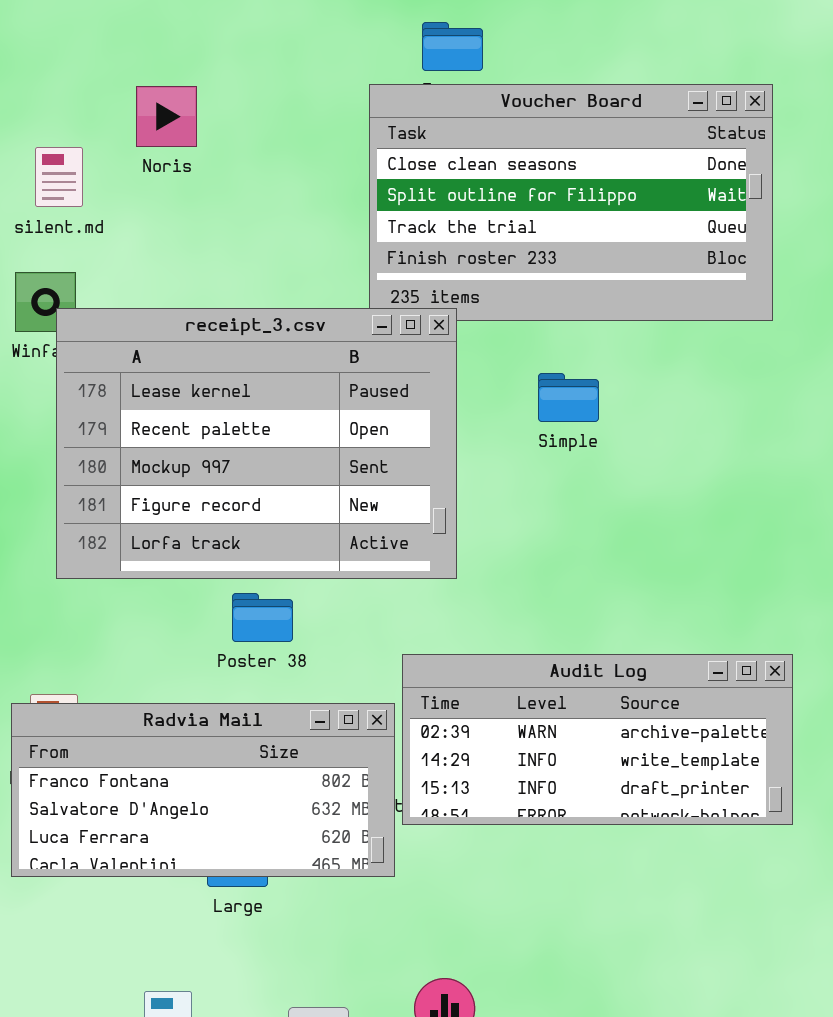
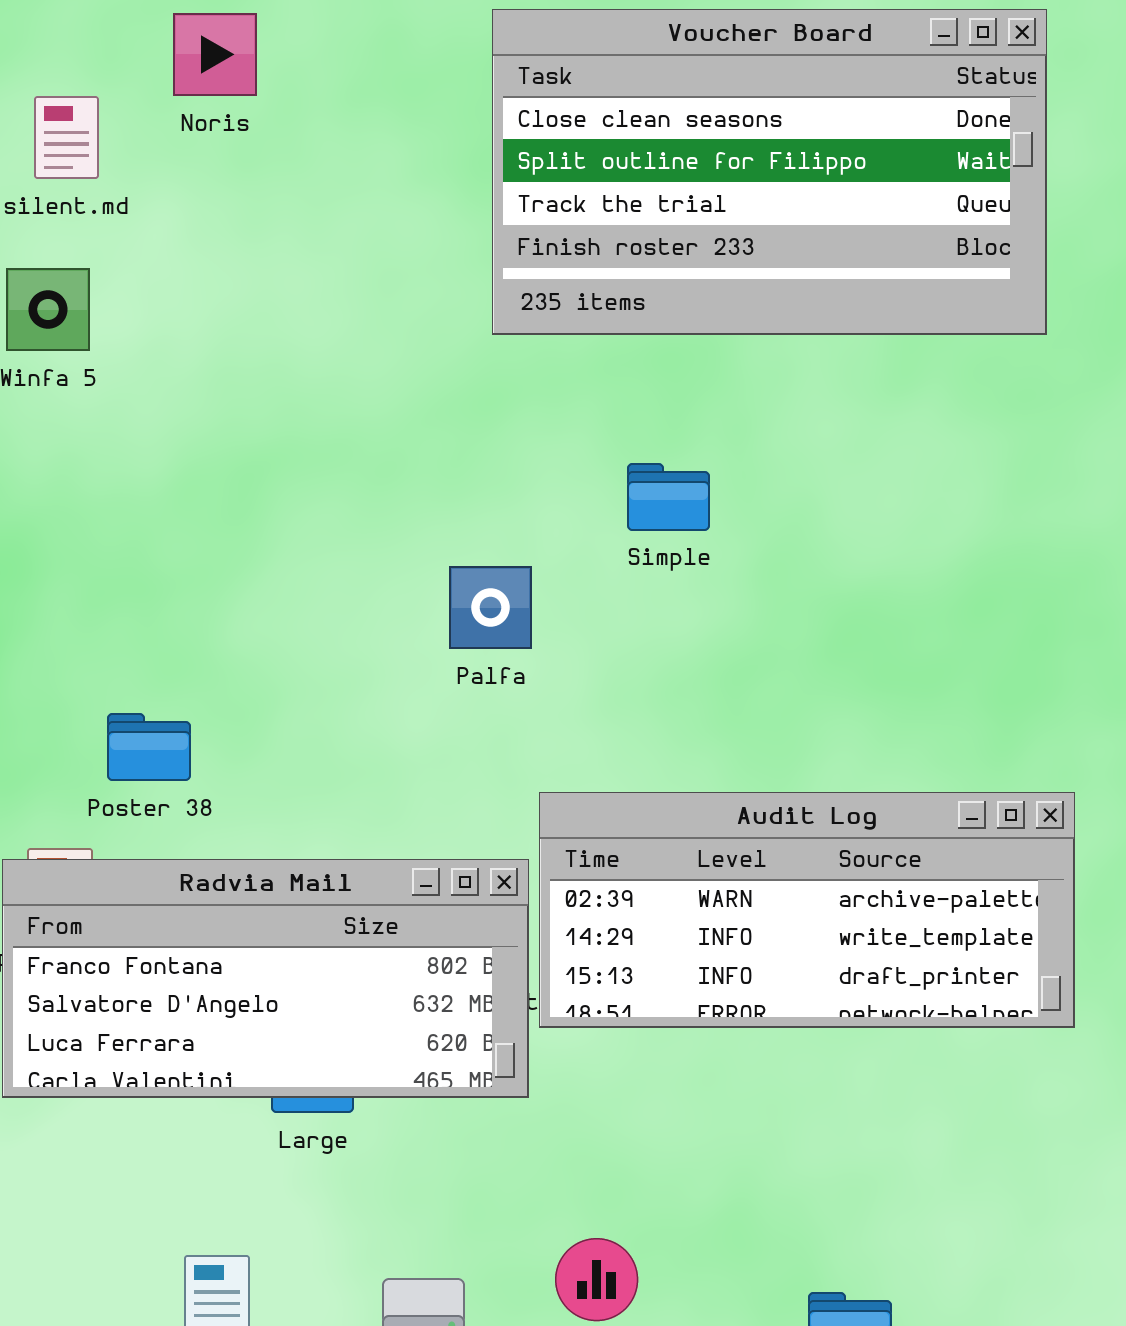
receipt_3.csv: [56,308,457,579] -> none, closed
Simple: [538,373,599,422] -> [627,463,710,531], moved
Poster 38: [232,593,293,642] -> [107,713,191,781], moved

